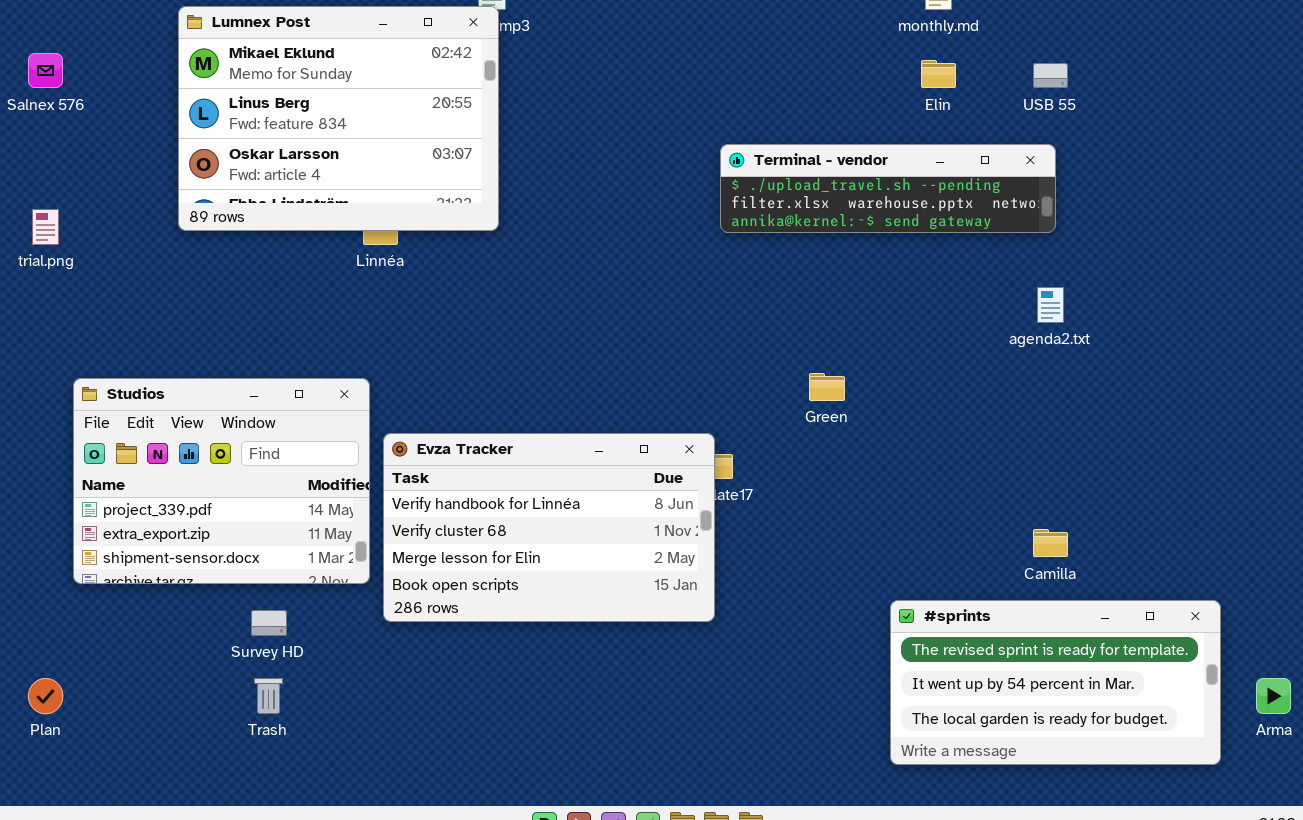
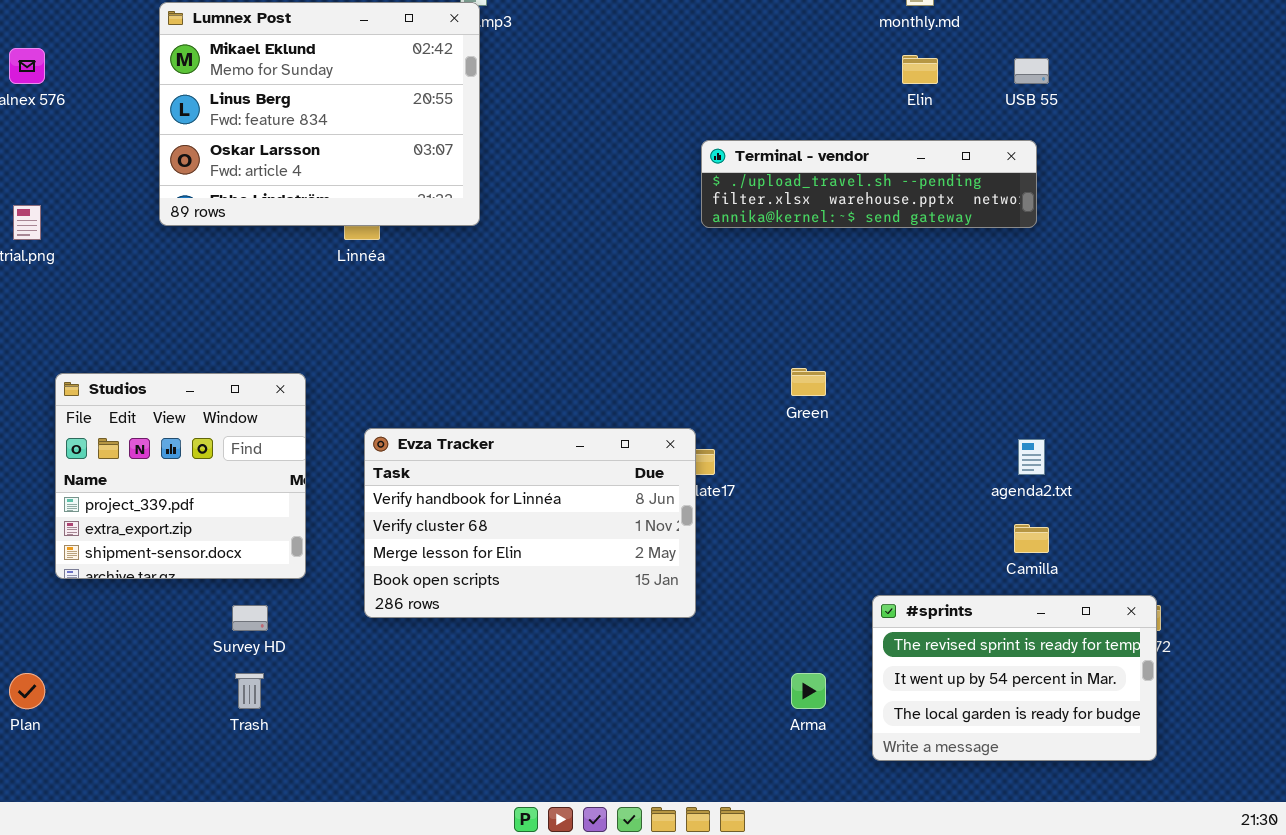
agenda2.txt: [1037,287,1064,323] -> [1018,439,1045,475], moved
Studios: [73,378,370,584] -> [55,373,306,579], resized
#sprints: [890,600,1221,765] -> [872,595,1157,761], resized
Arma: [1256,678,1291,714] -> [791,673,826,709], moved

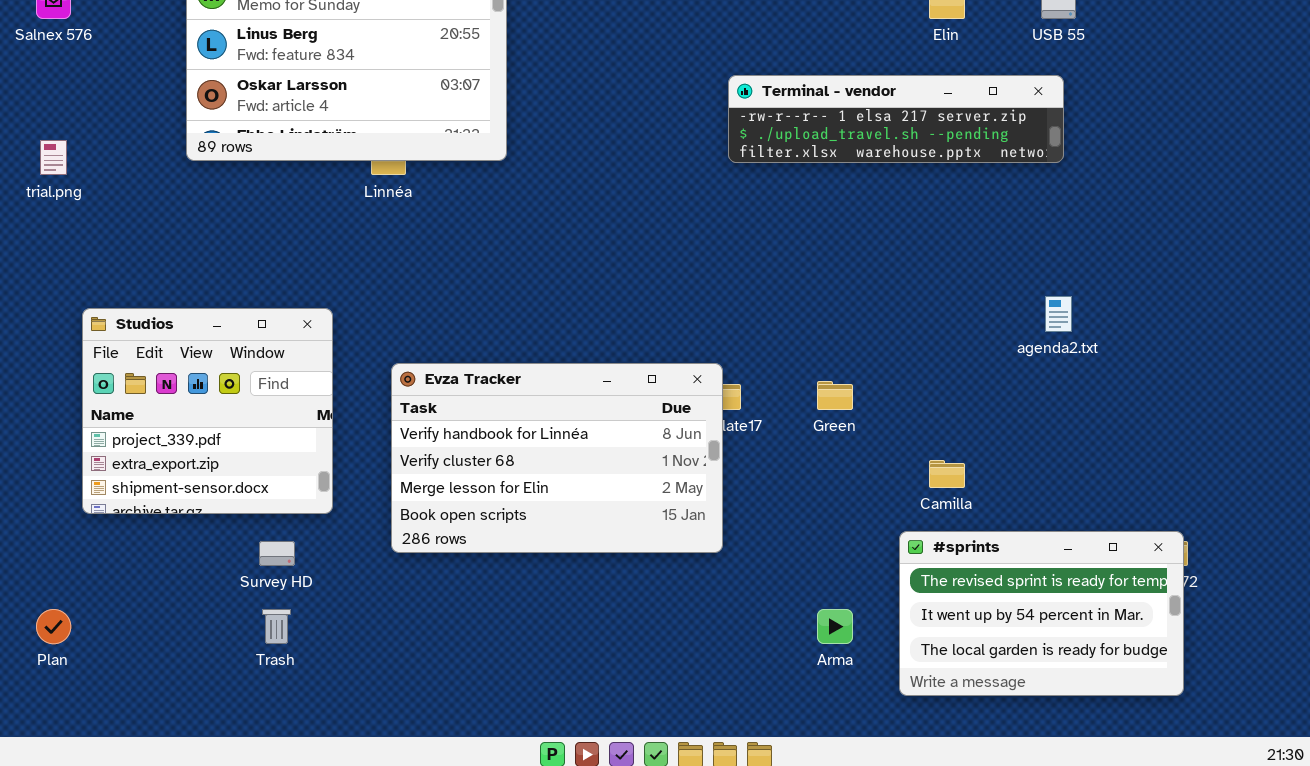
Terminal - vendor: [701,140,1037,228] -> [728,75,1064,163], scrolled up 1 row
Green: [791,368,826,396] -> [817,381,853,410], moved
agenda2.txt: [1018,439,1045,475] -> [1045,296,1072,332], moved
Camilla: [1014,524,1049,553] -> [929,460,965,488], moved

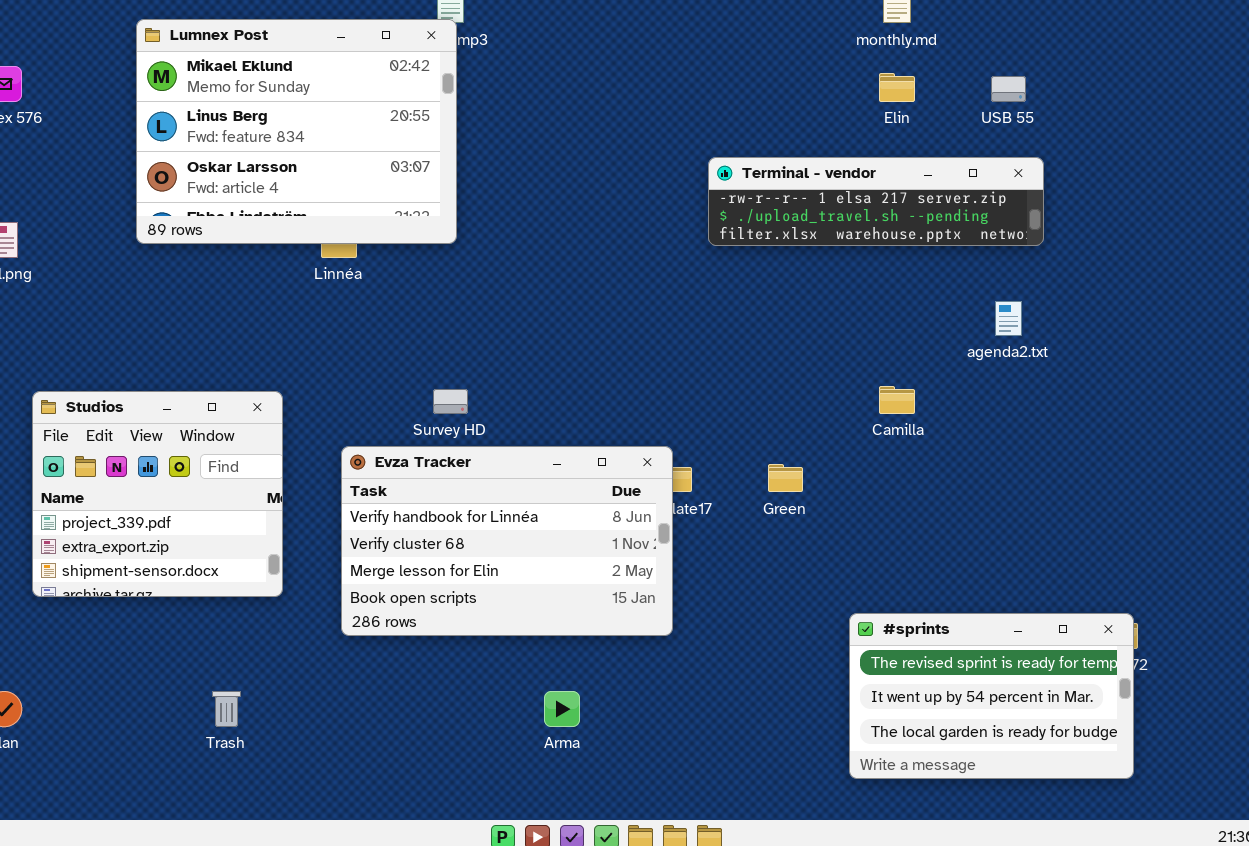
Terminal - vendor: [728,75,1064,163] -> [708,157,1044,246], moved
agenda2.txt: [1045,296,1072,332] -> [995,301,1022,336], moved
Camilla: [929,460,965,488] -> [879,386,915,414], moved
Survey HD: [259,541,295,566] -> [433,389,468,414], moved
Arma: [817,609,853,644] -> [544,691,580,727], moved

